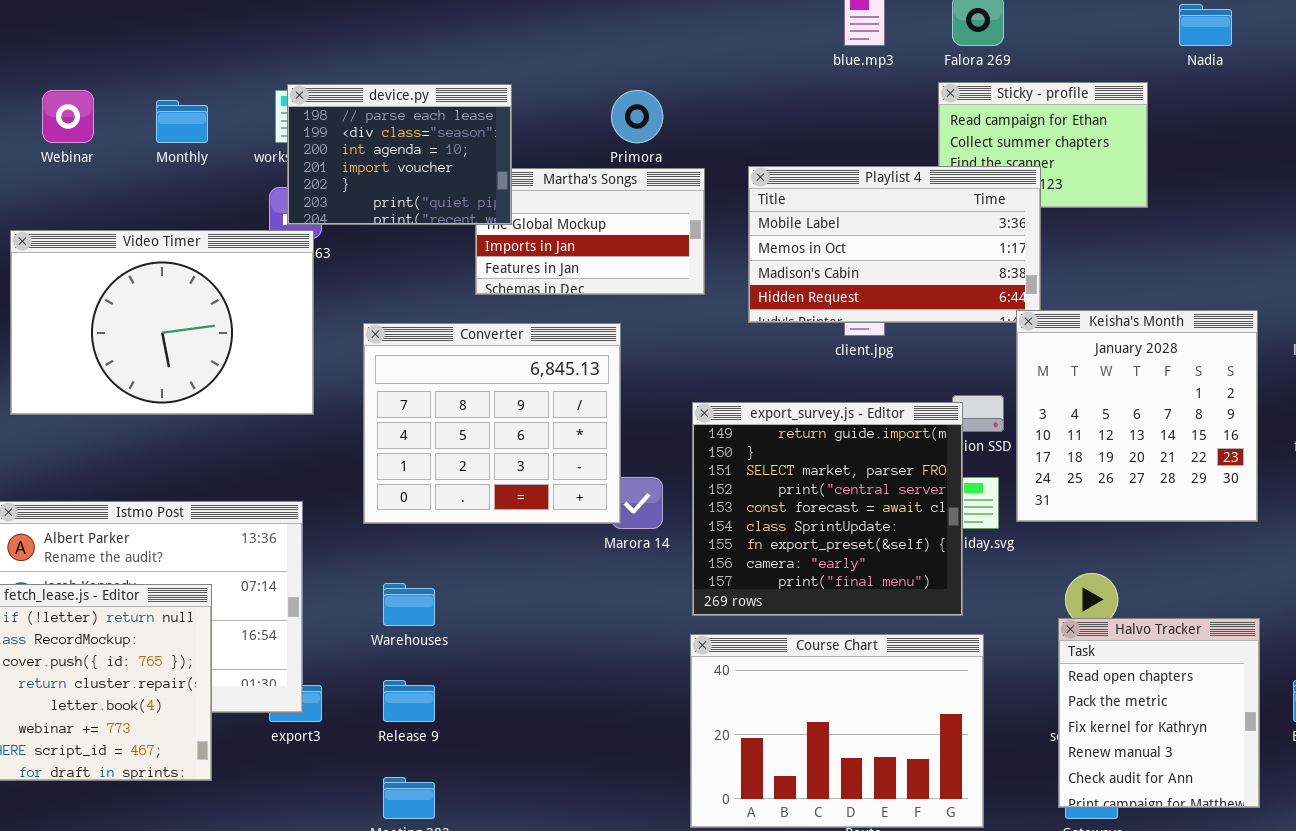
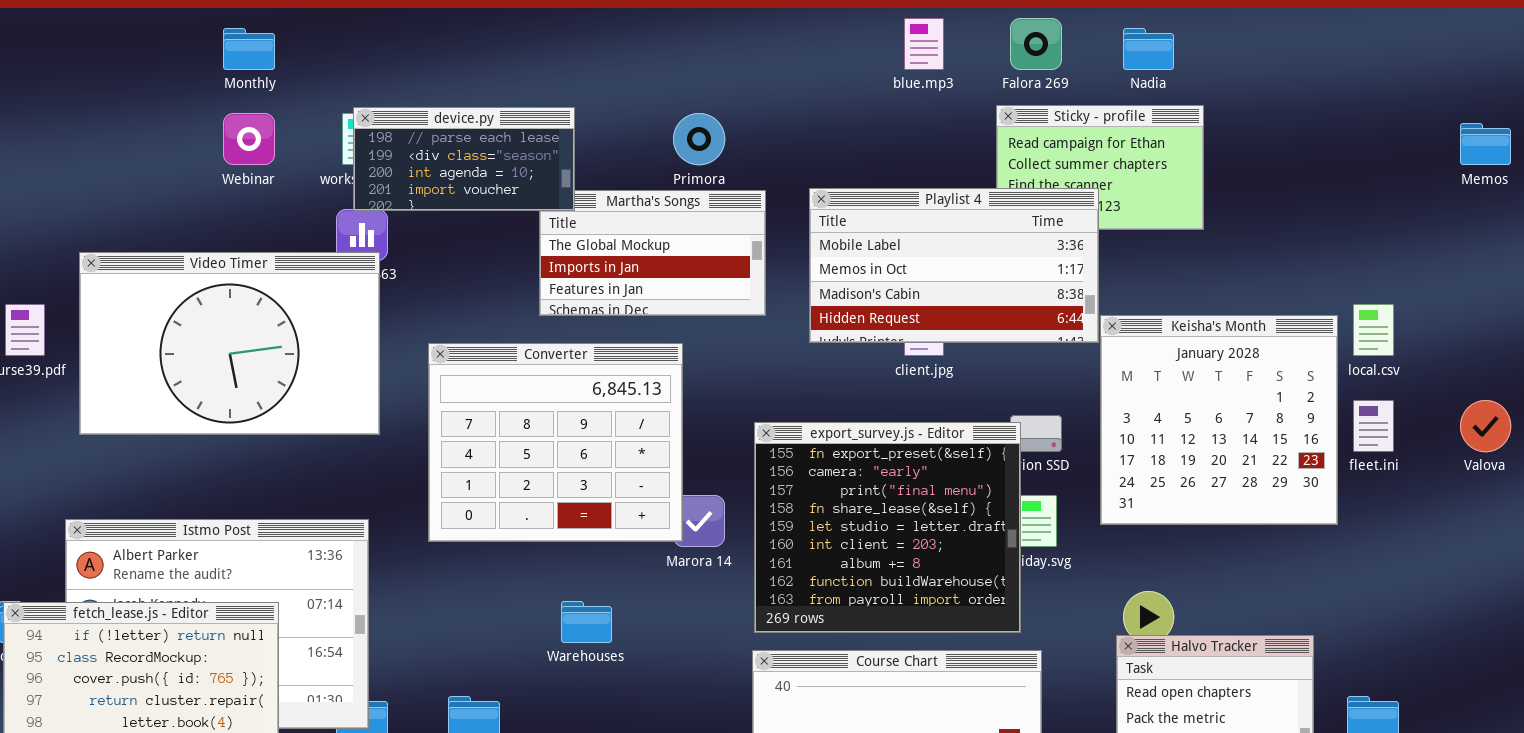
Nadia: [1179,4,1232,46] -> [1123,28,1174,70], moved
device.py: [287,84,512,225] -> [353,107,575,211], resized
Webinar: [42,90,94,143] -> [223,113,275,165], moved
Monthly: [156,100,208,143] -> [223,28,275,70], moved
Keisha's Month: [1016,310,1258,522] -> [1100,315,1338,525], moved
export_survey.js - Editor: [692,402,963,616] -> [754,422,1021,633], scrolled down 6 rows
Warehouses: [383,583,435,626] -> [561,601,612,643], moved

